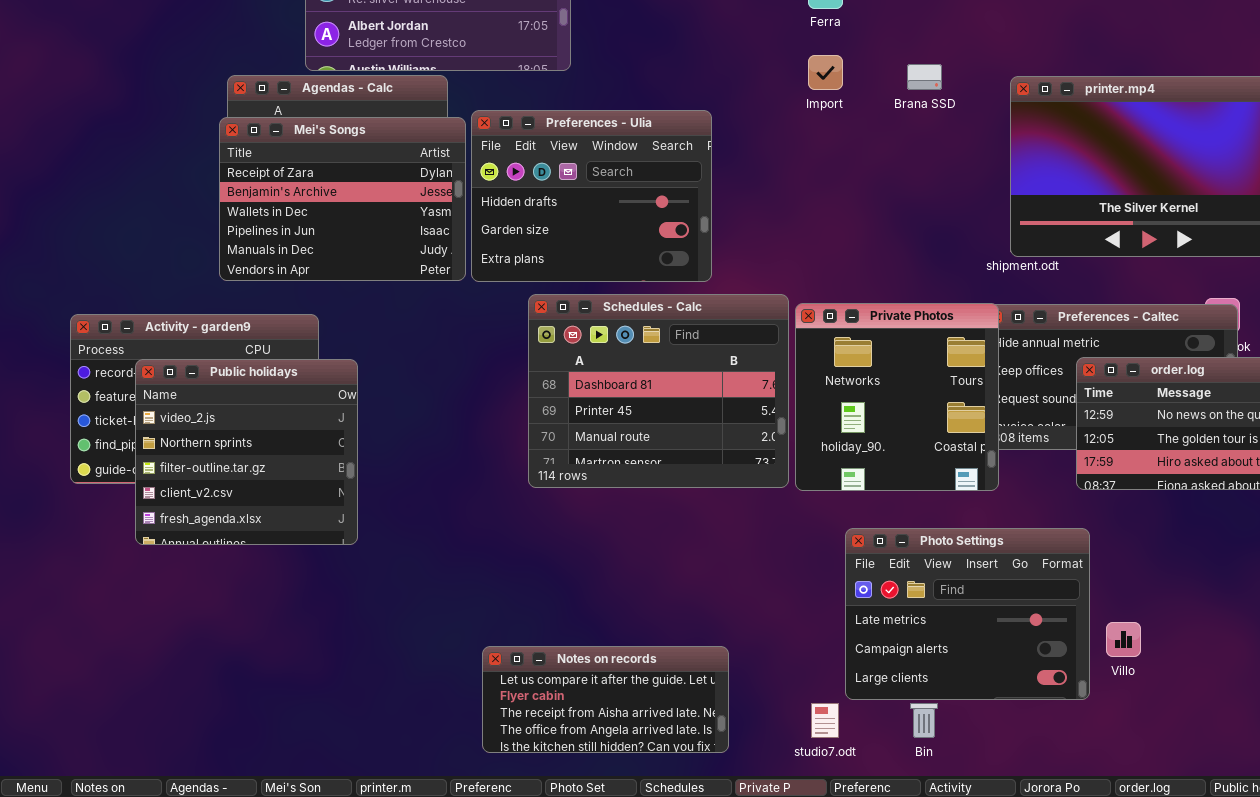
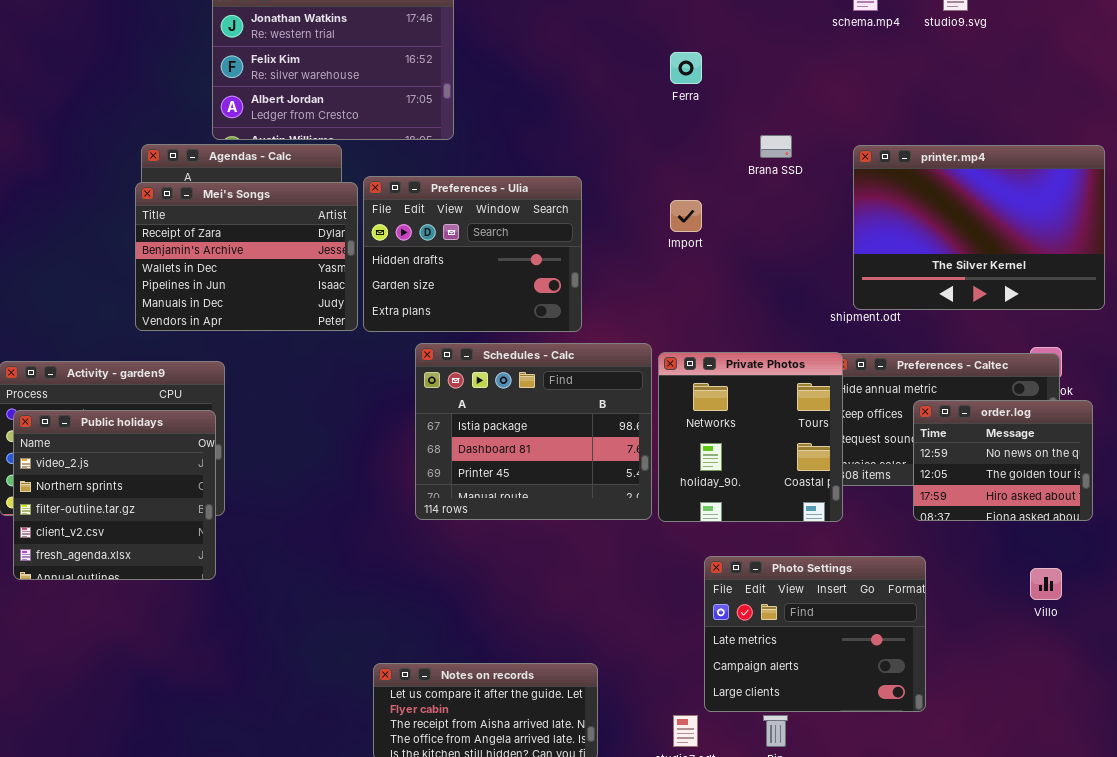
Import: [808,55,843,90] -> [670,200,702,232], moved
Schedules - Calc: [528,294,789,488] -> [415,343,652,520], scrolled up 1 row
Public holidays: [135,359,358,545] -> [13,410,216,580], moved
Villo: [1106,622,1141,657] -> [1030,568,1062,600], moved

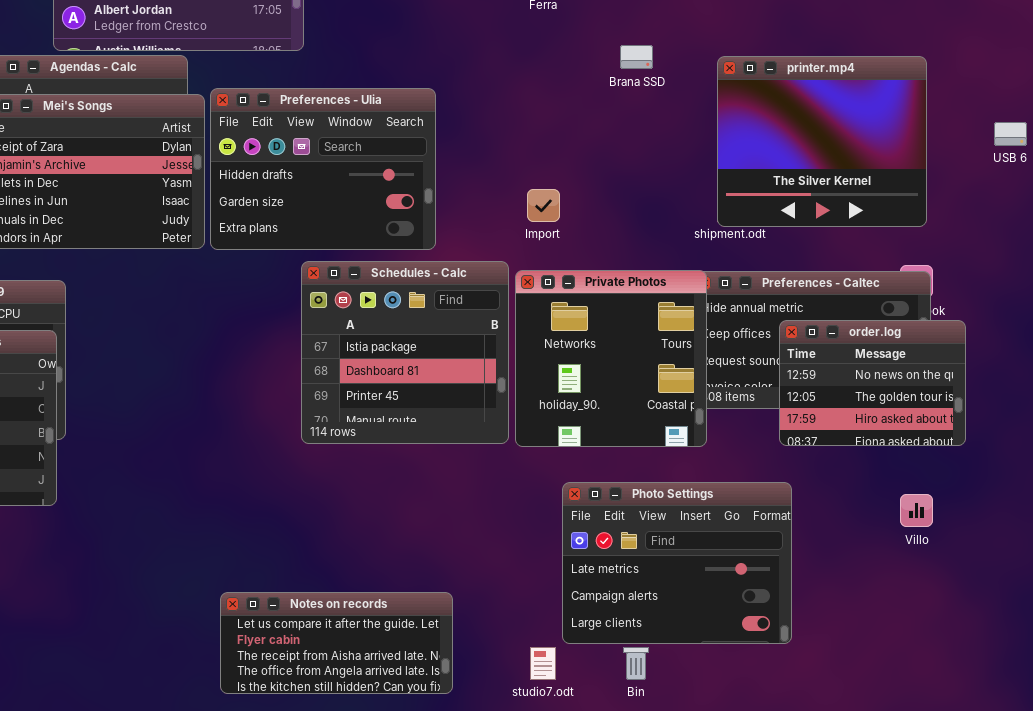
printer.mp4: [853,145,1105,310] -> [717,56,927,227], resized
Import: [670,200,702,232] -> [527,189,560,222], moved
Schedules - Calc: [415,343,652,520] -> [301,261,509,444], resized

